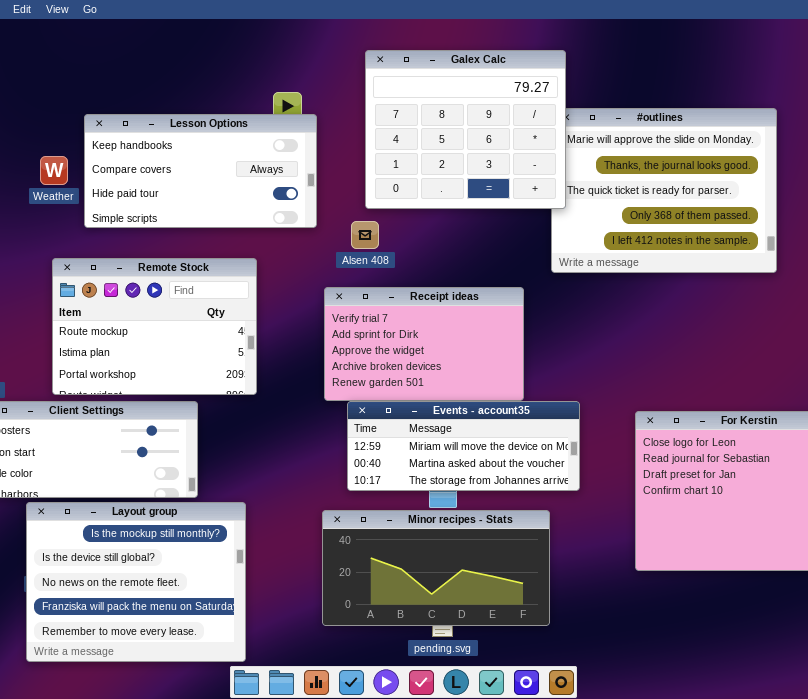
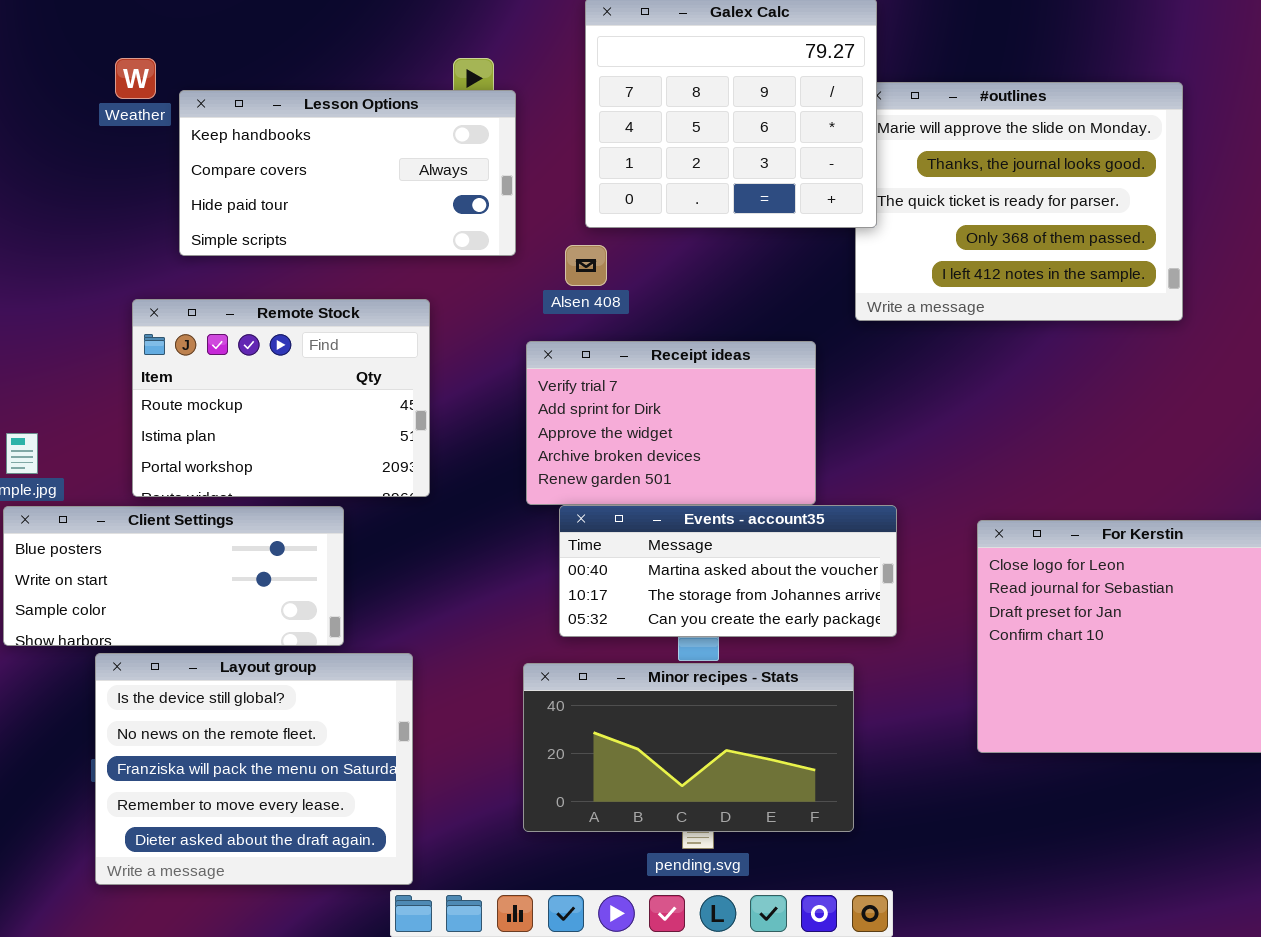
Weather: [40,156,68,185] -> [115,58,156,99], moved
Events - account35: [347,401,580,491] -> [559,505,897,637], scrolled down 1 row
Layout group: [26,502,246,662] -> [95,653,413,885], scrolled down 1 row

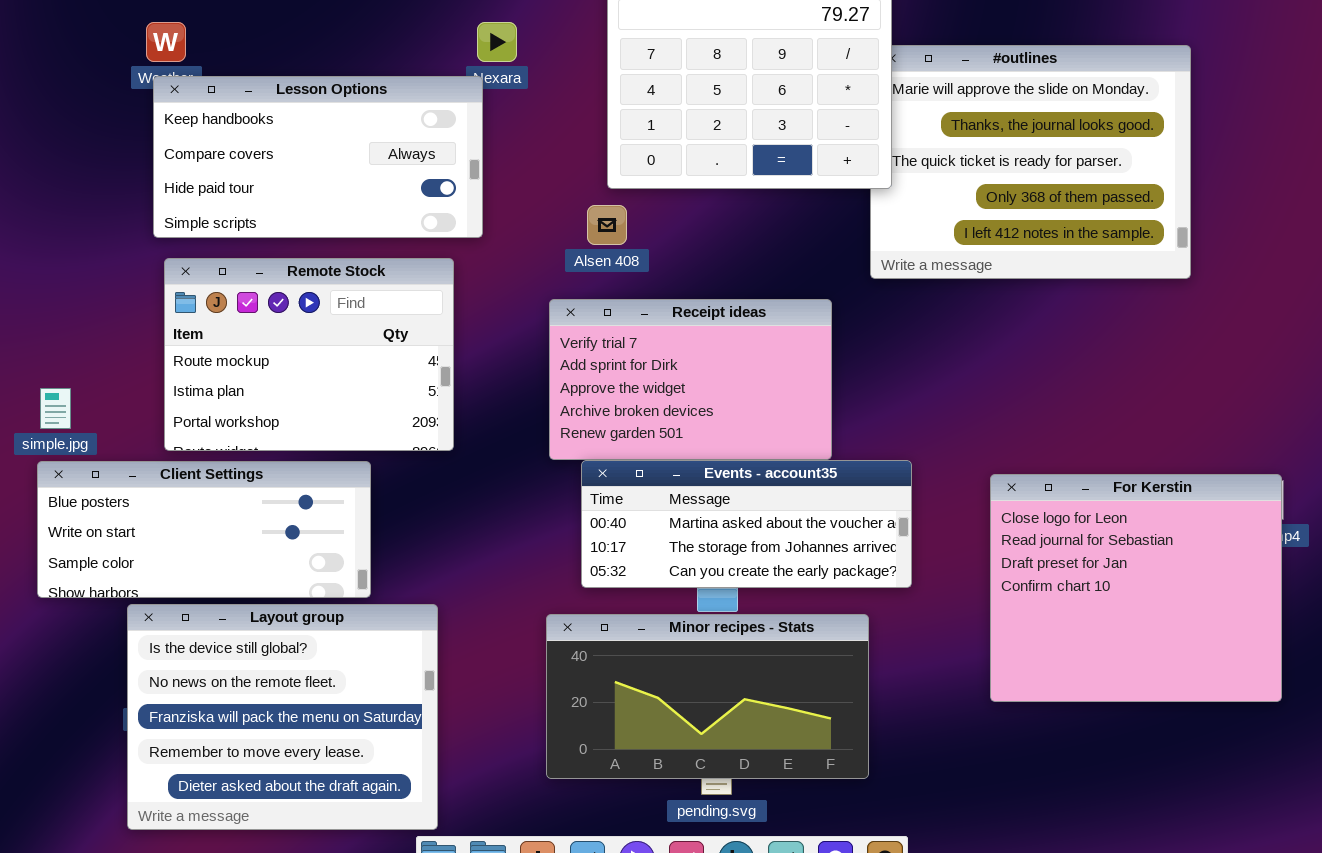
Lesson Options: [179,90,516,256] -> [153,76,483,238], moved

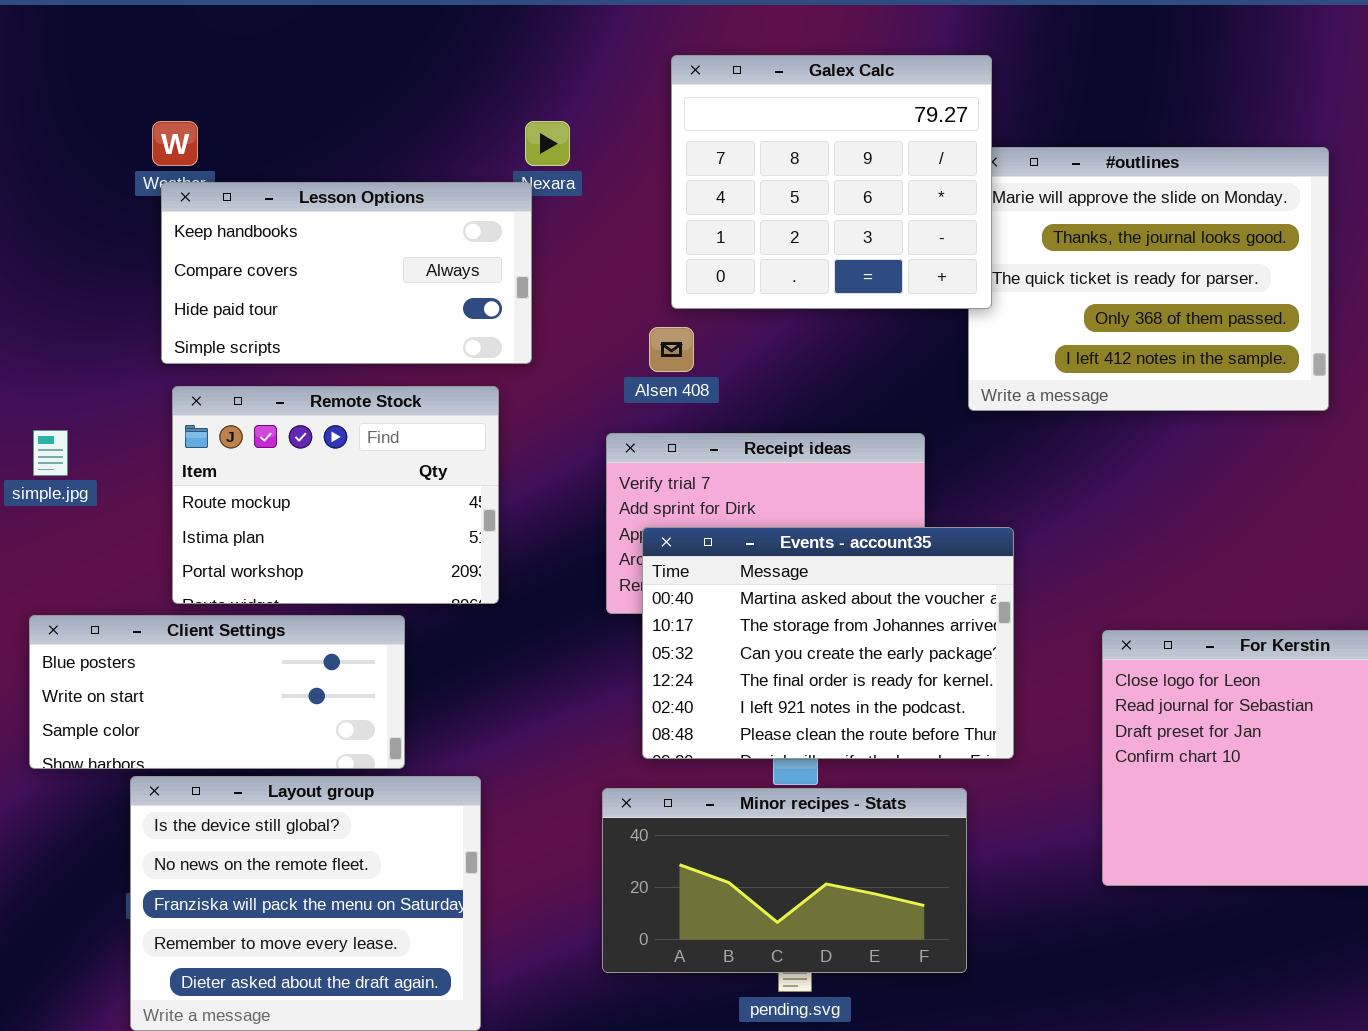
simple.jpg: [40,388,71,429] -> [33,430,68,476], moved
Events - account35: [581,460,912,588] -> [642,527,1014,759], resized

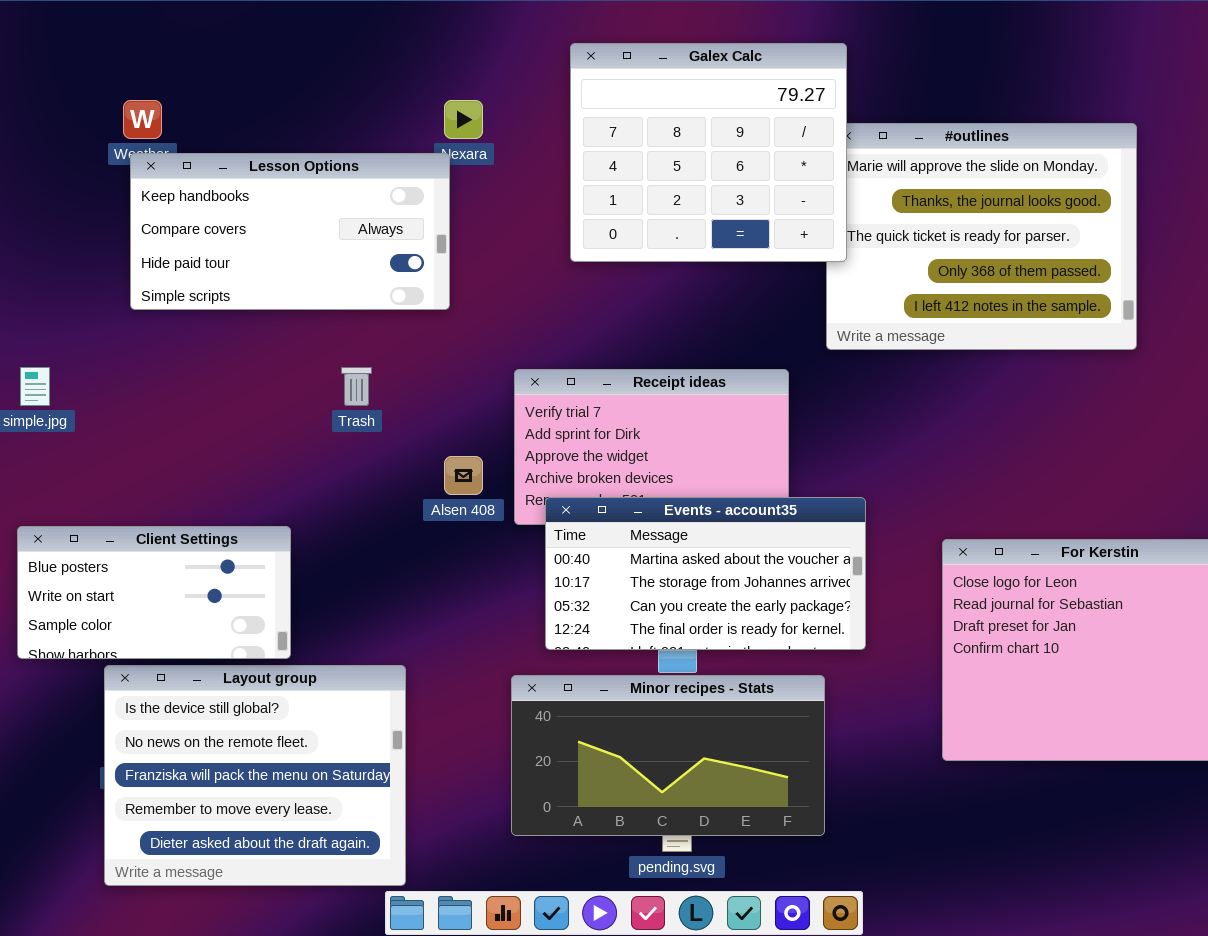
Alsen 408: [649,327,694,372] -> [444,456,483,495], moved
Remote Stock: [172,386,499,604] -> none, closed
Events - account35: [642,527,1014,759] -> [545,497,866,650], resized
Client Settings: [29,615,405,769] -> [17,526,291,659], resized

